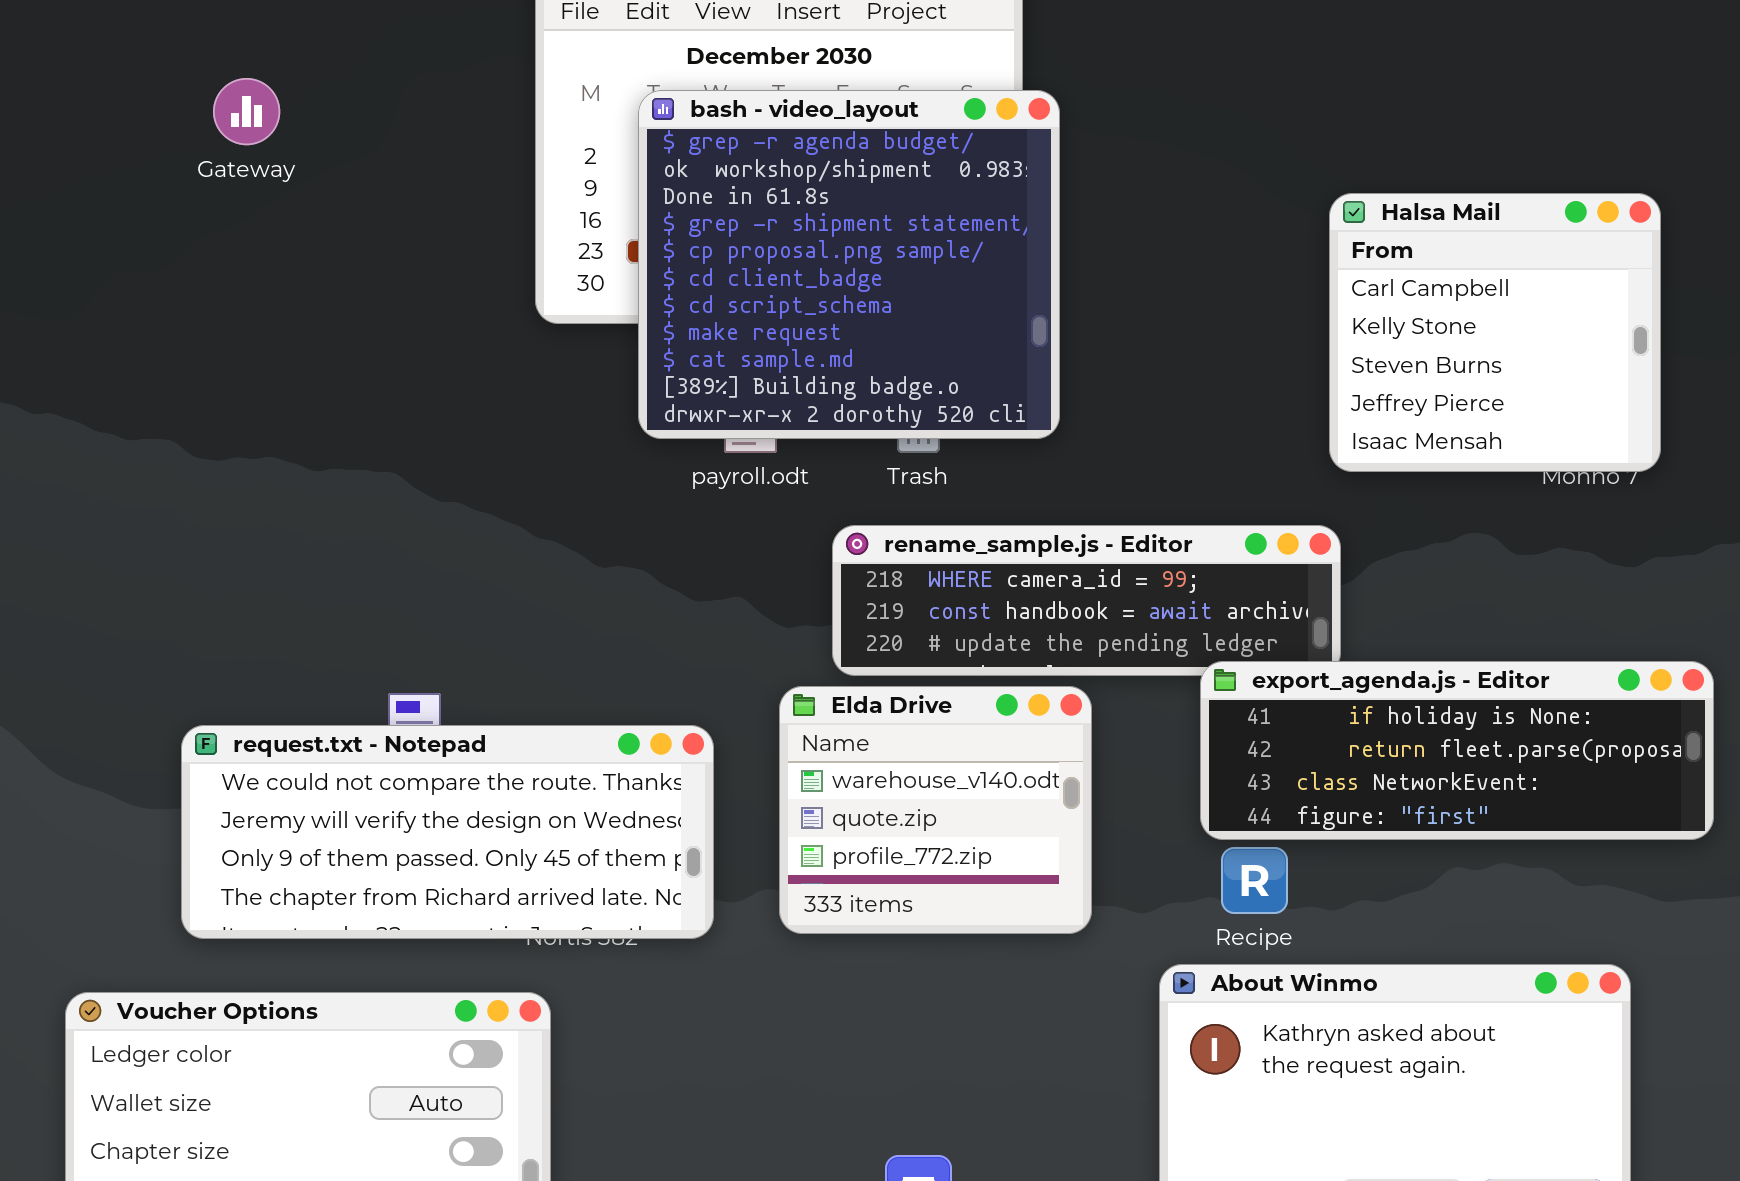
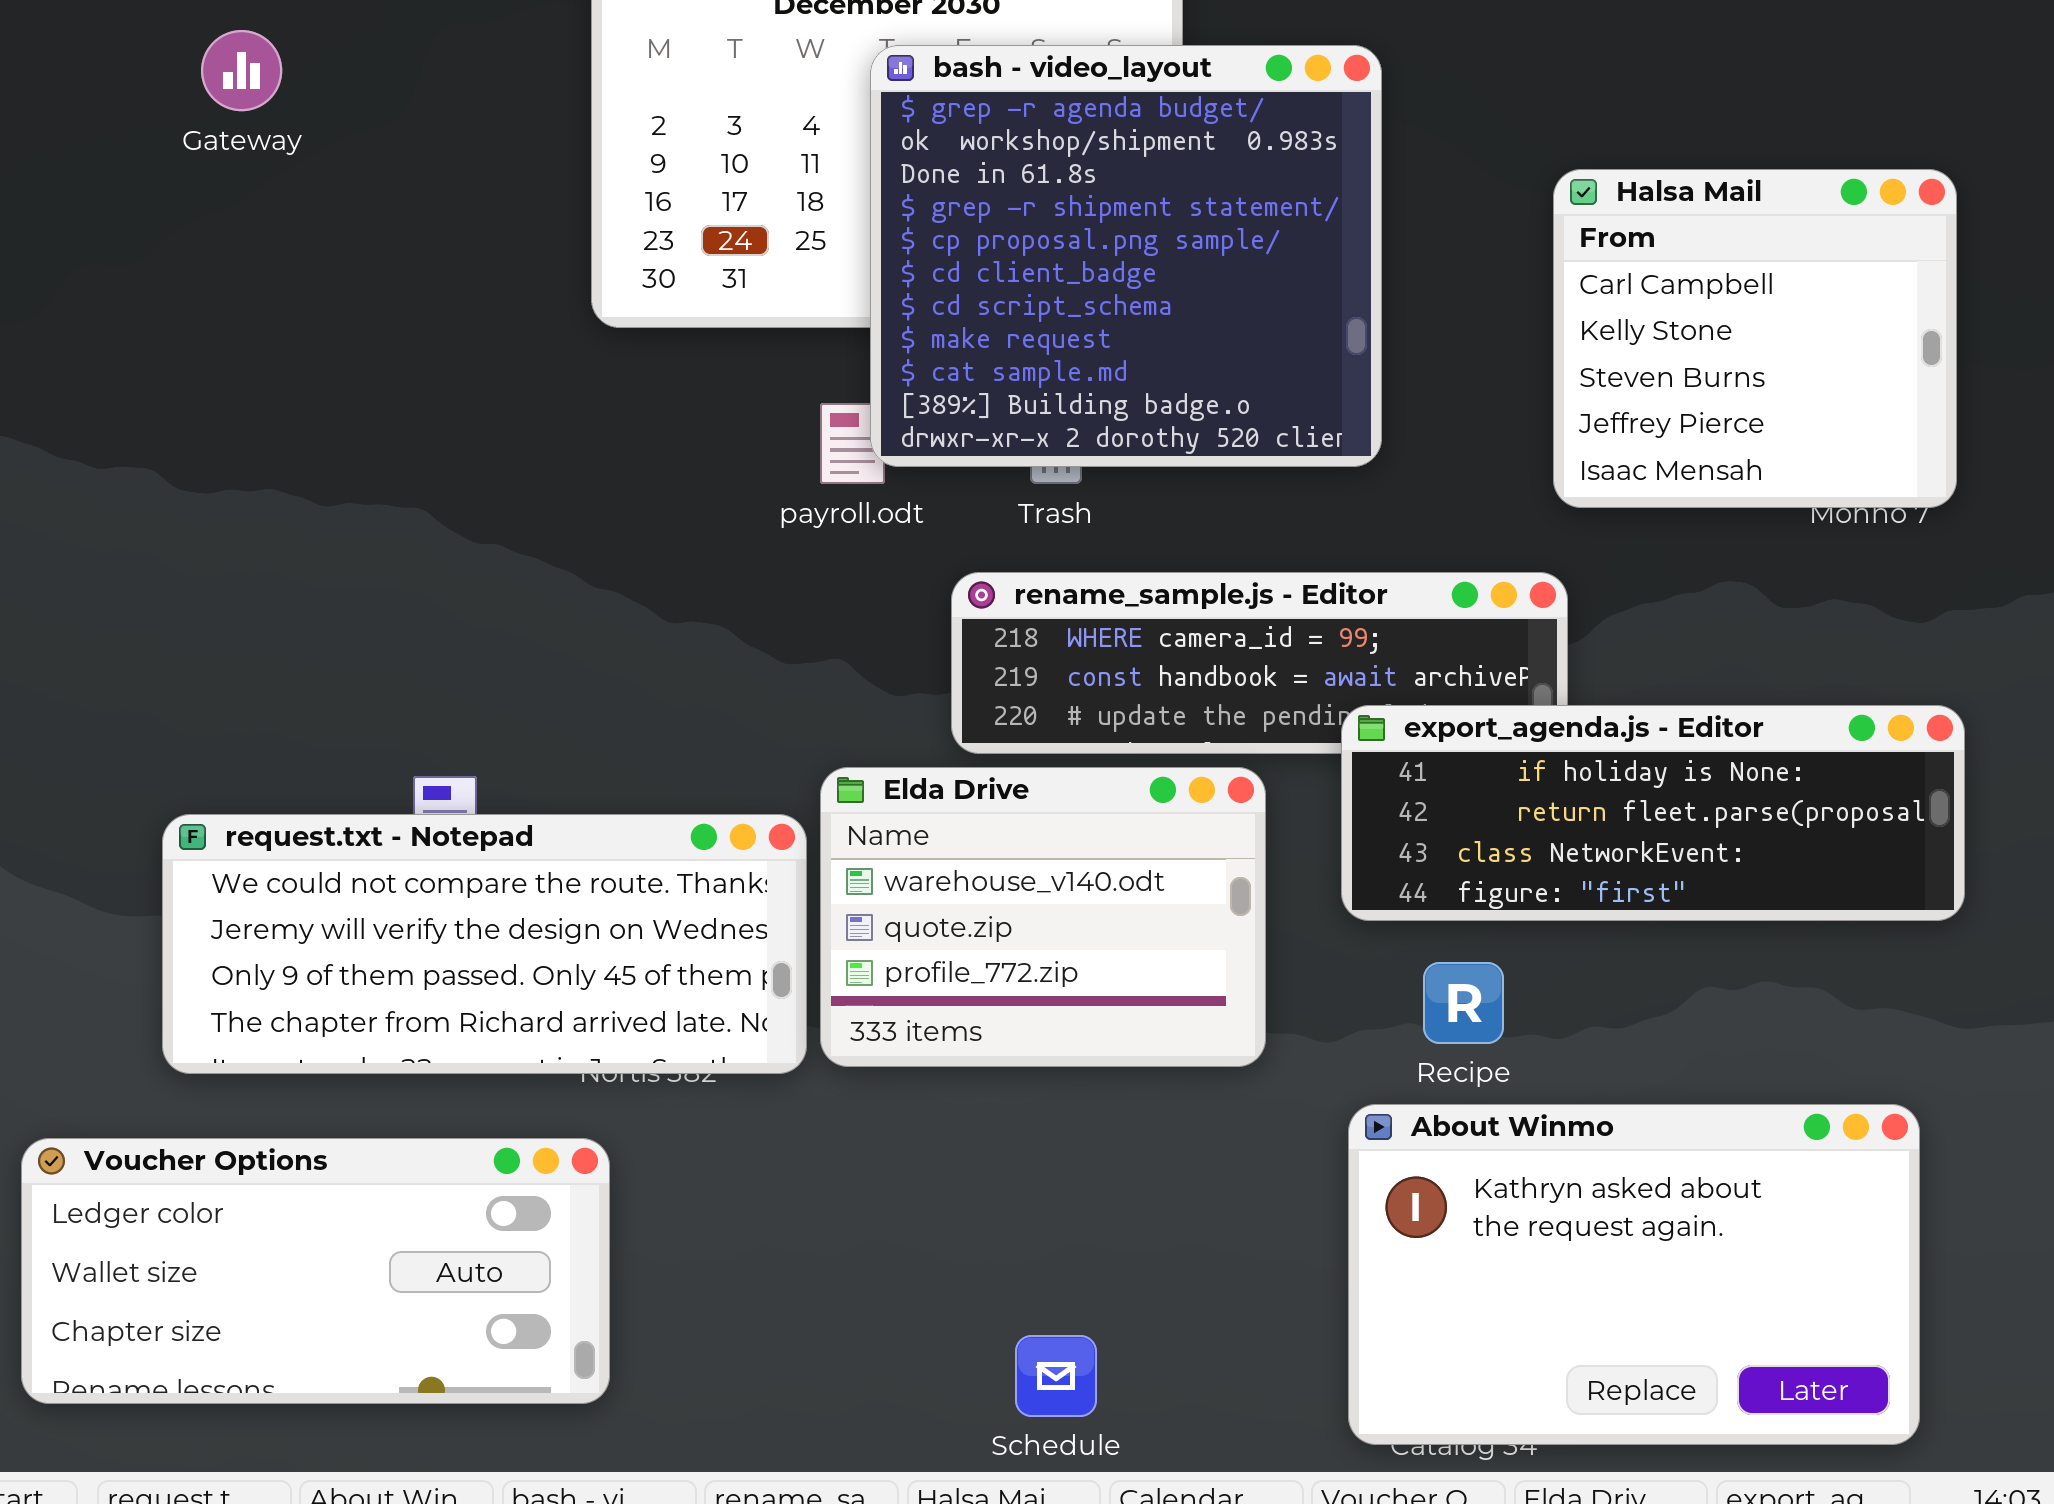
bash - video_layout: [638,90,1060,439] -> [870,45,1382,467], moved
export_agenda.js - Editor: [1200,661,1714,840] -> [1341,705,1965,921], moved
Elda Drive: [779,686,1092,934] -> [820,767,1266,1067], resized

